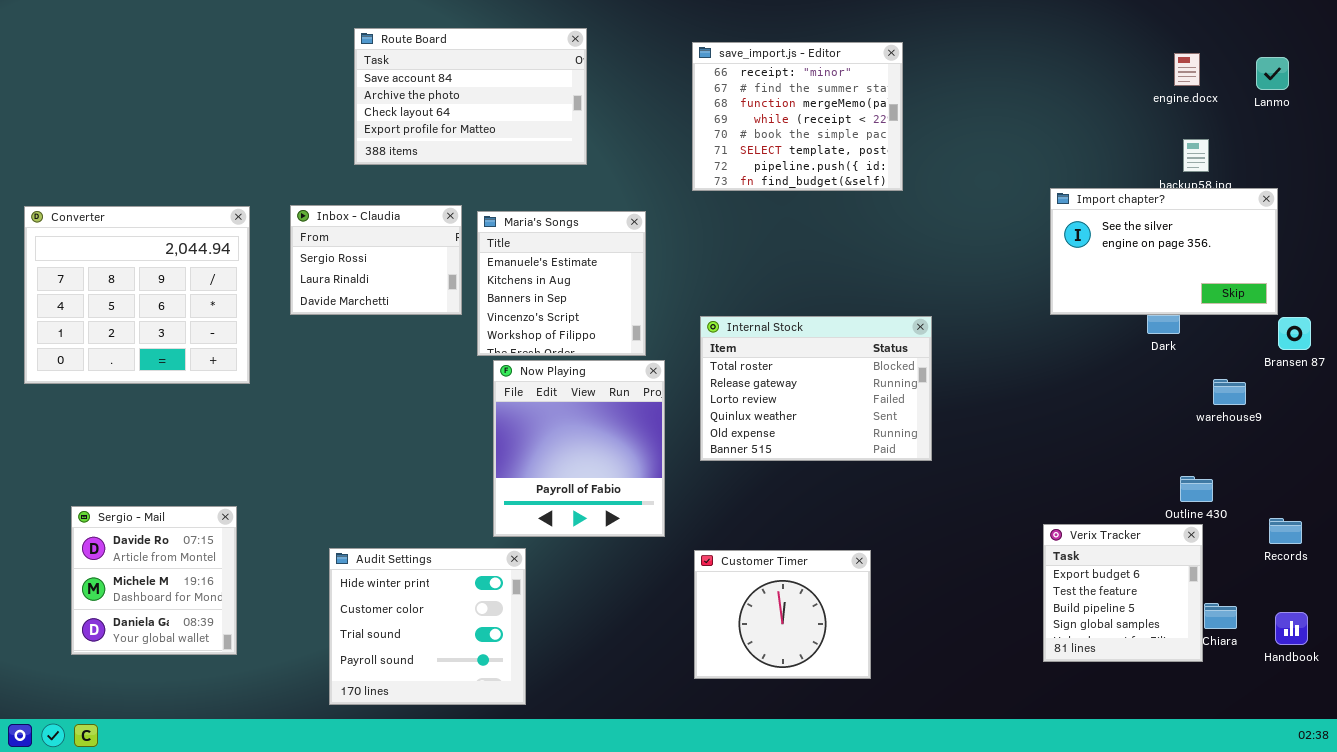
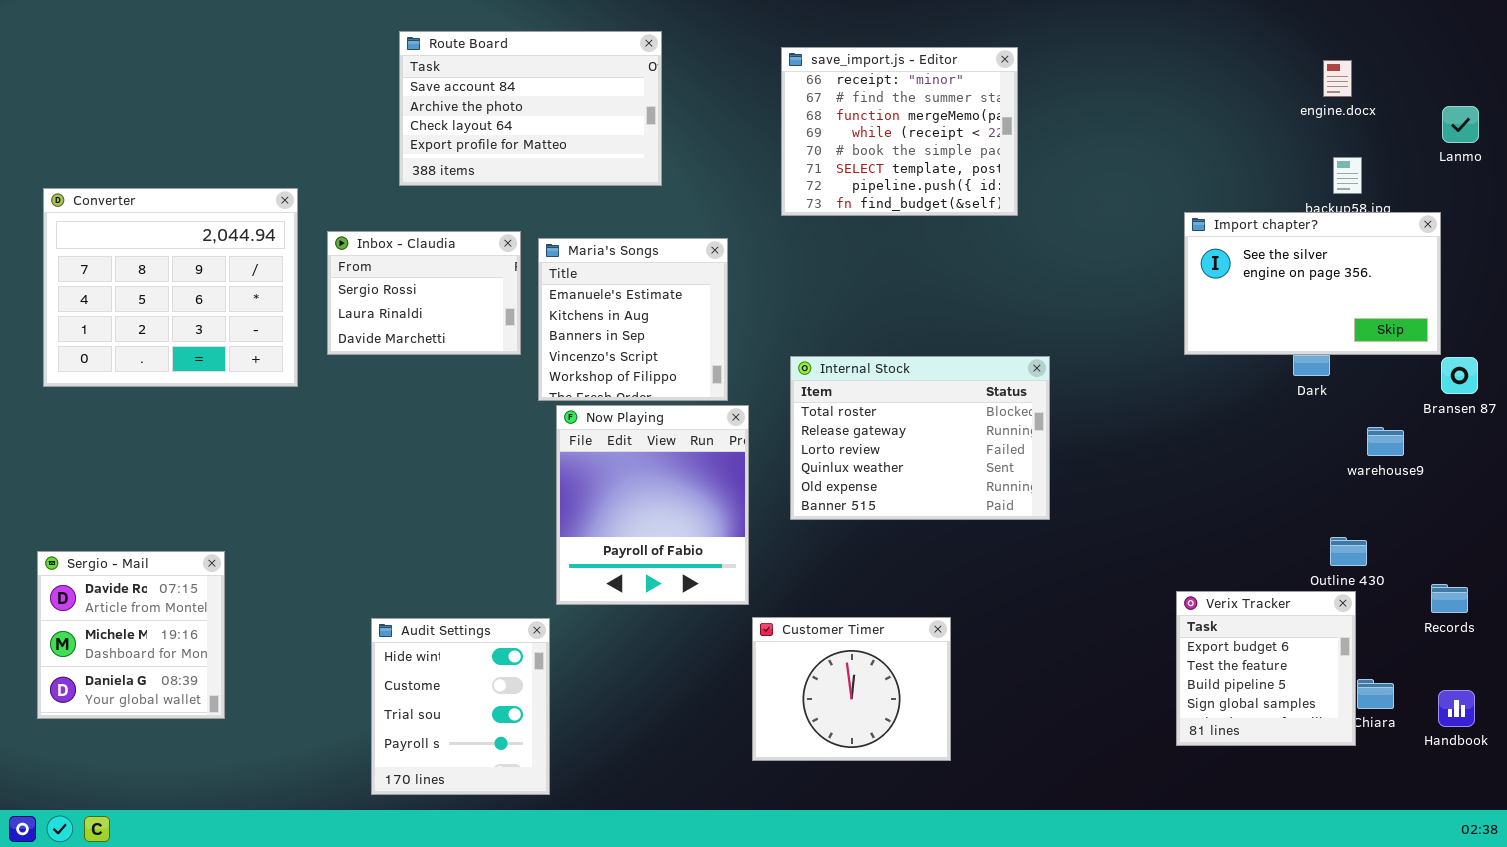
Lanmo: [1256,57,1289,90] -> [1442,106,1479,143], moved
Converter: [24,206,250,384] -> [43,188,298,387], moved
Sergio - Mail: [71,506,237,655] -> [37,551,225,719], moved
Audit Settings: [329,548,526,705] -> [371,618,550,795], resized
Customer Timer: [694,550,871,679] -> [752,617,951,761], moved

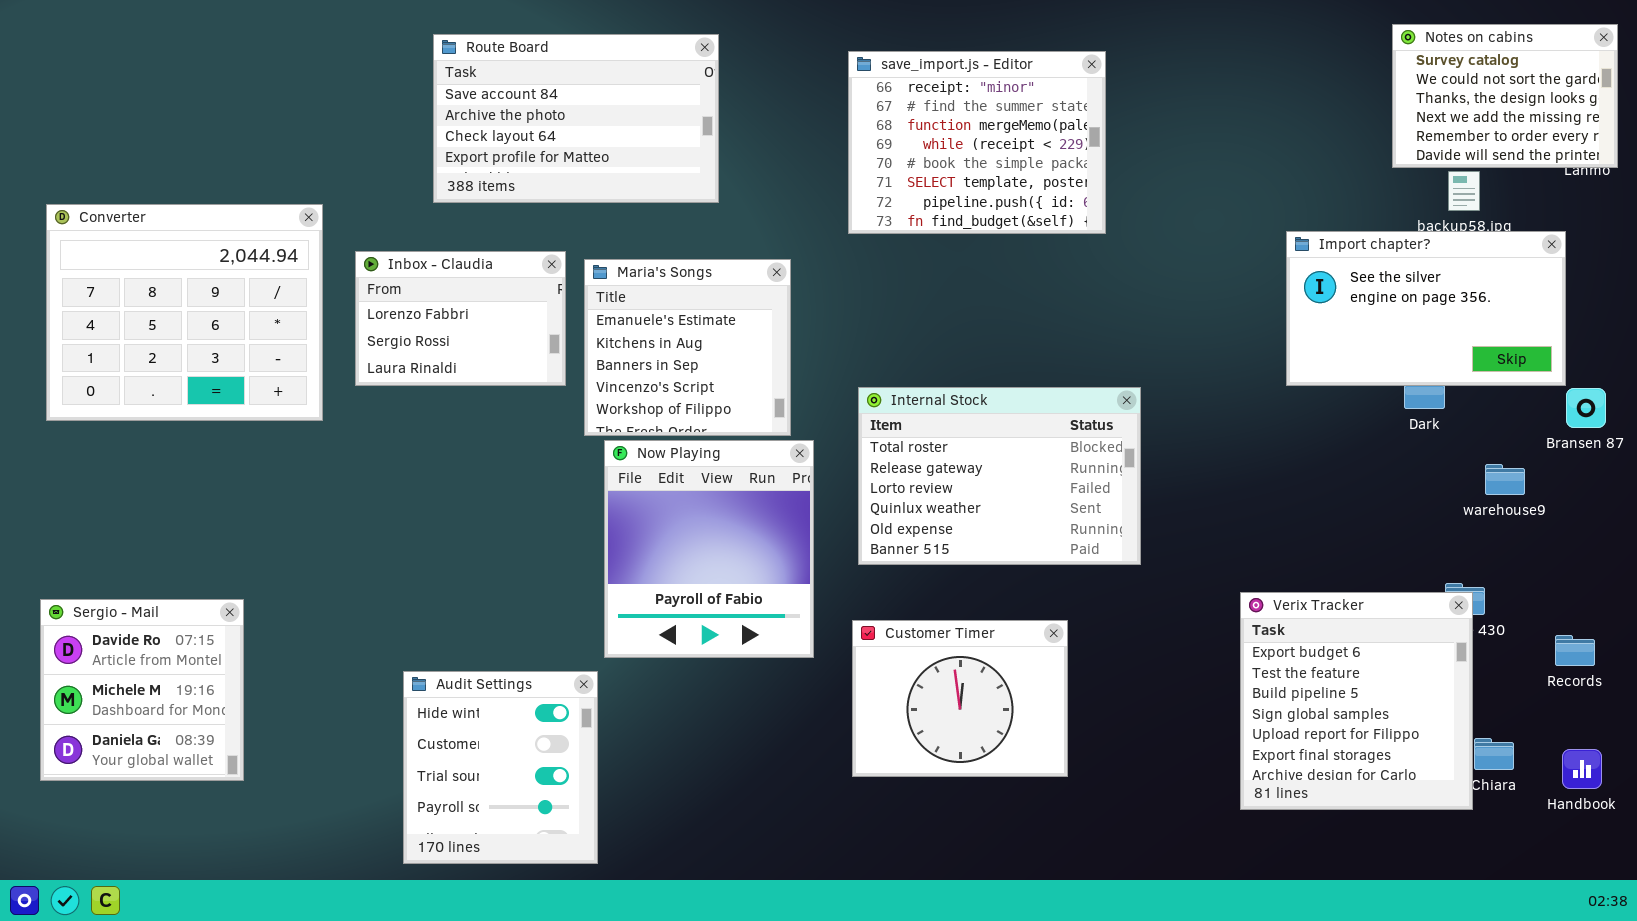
Notes on cabins: none -> [1392,24,1618,168], opened
Inbox - Claudia: [327,231,521,355] -> [355,251,566,386], scrolled up 1 row
Verix Tracker: [1176,591,1356,746] -> [1240,592,1473,810], resized
Customer Timer: [752,617,951,761] -> [852,620,1068,777], moved

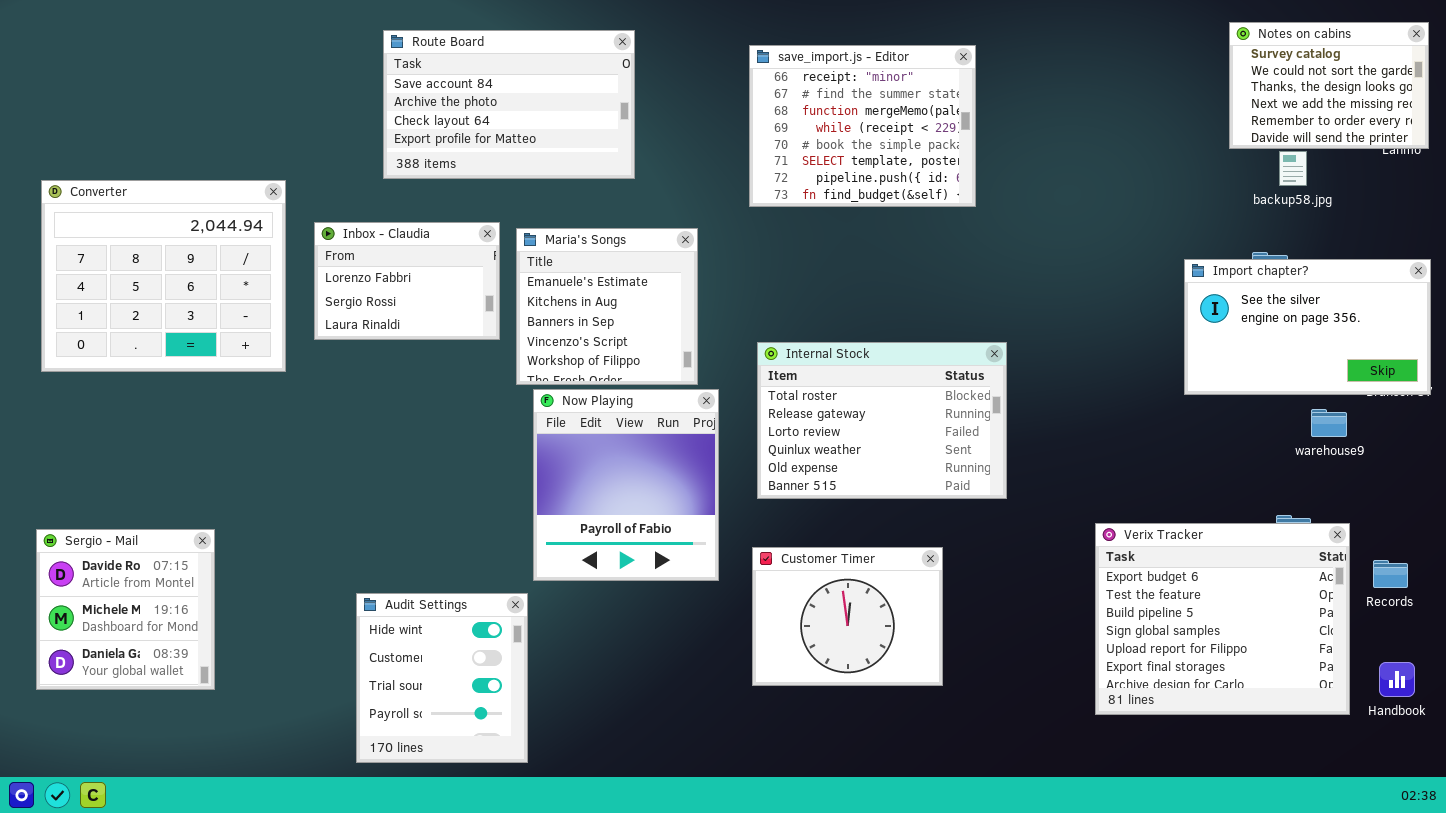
Import chapter?: [1286,231,1566,386] -> [1184,259,1431,395], moved
Verix Tracker: [1240,592,1473,810] -> [1095,523,1350,715], resized

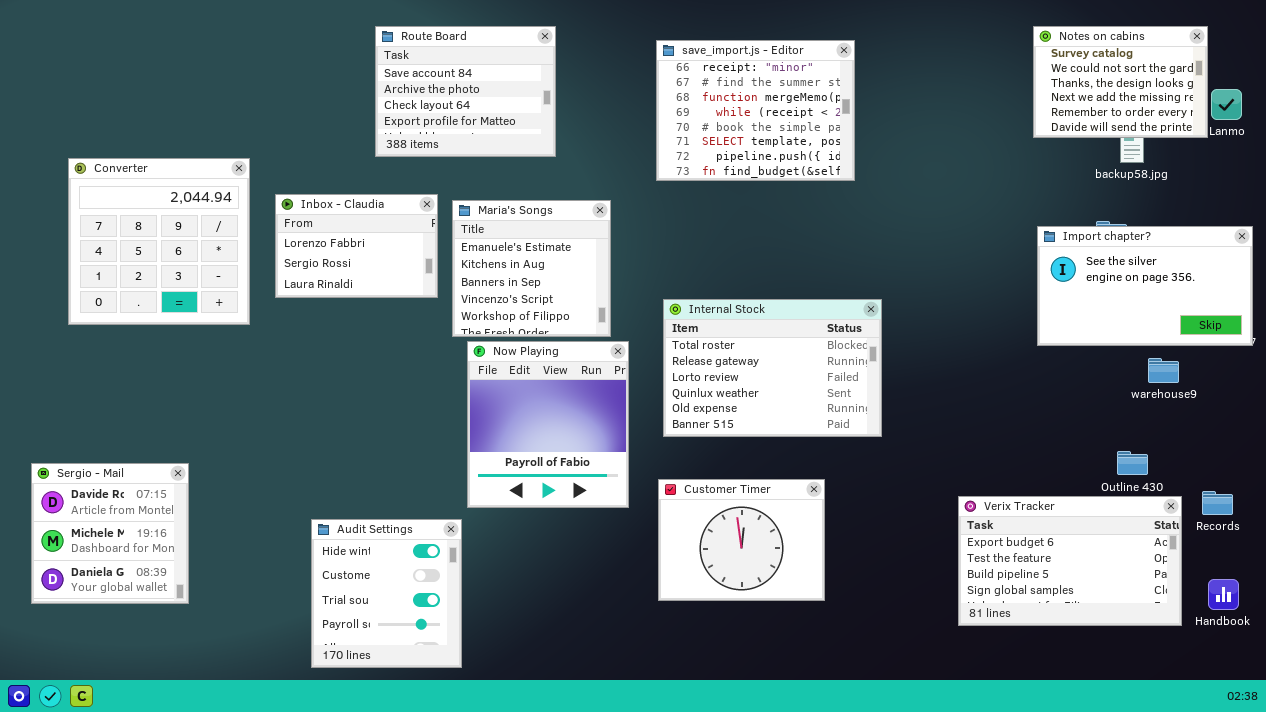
Notes on cabins: [1229,22,1429,149] -> [1033,26,1208,138], moved
Route Board: [383,30,635,179] -> [375,26,556,157], resized
Converter: [41,180,286,372] -> [68,158,250,325], resized
Verix Tracker: [1095,523,1350,715] -> [958,496,1182,626], resized

